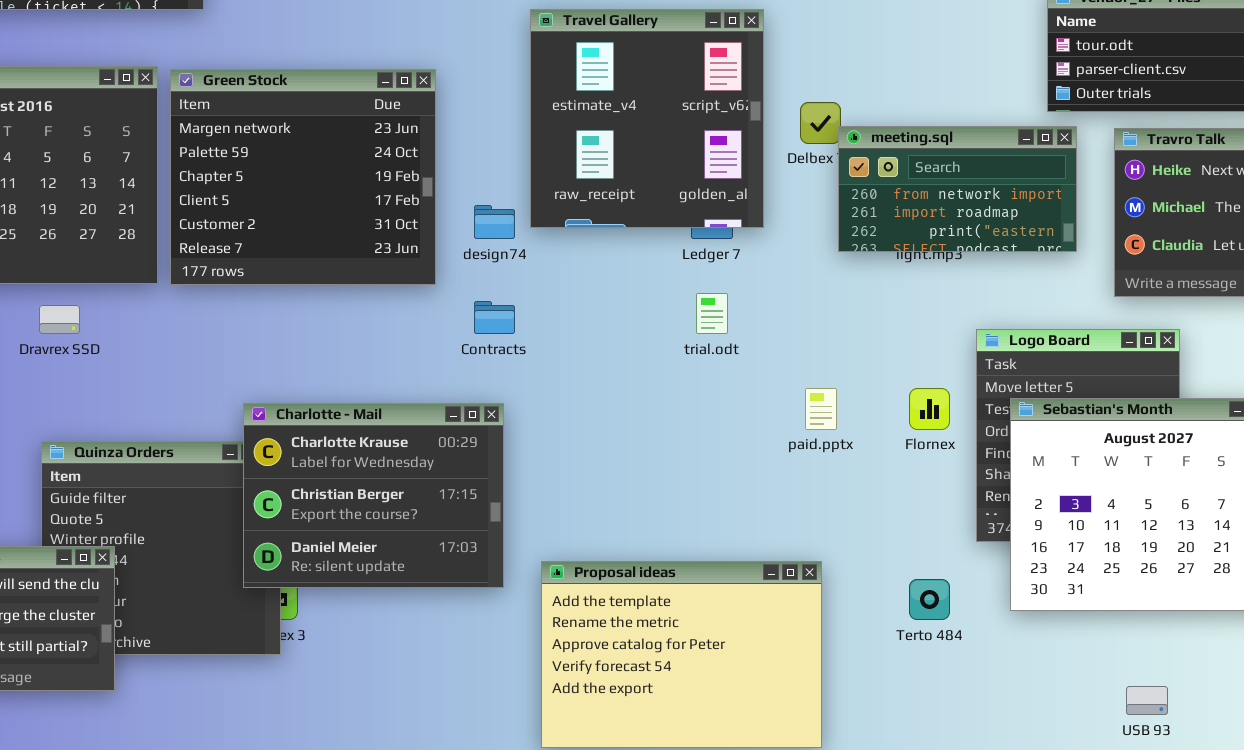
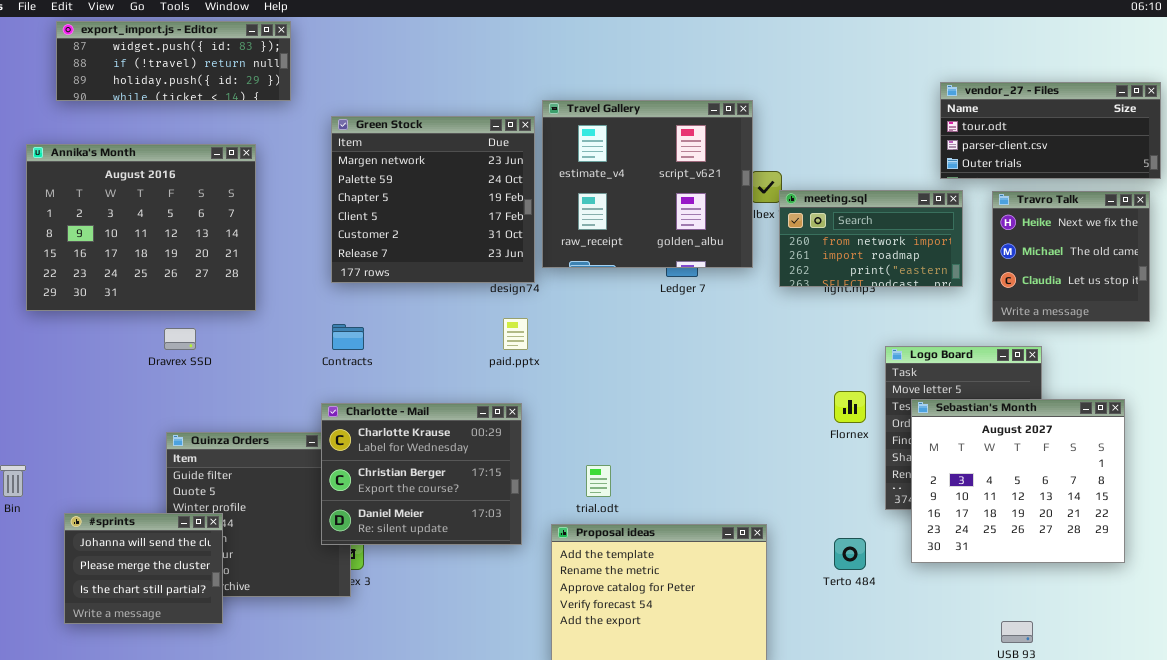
Travel Gallery: [530,9,764,228] -> [542,100,753,268], resized
Green Stock: [170,69,436,285] -> [331,116,535,283], moved
trial.odt: [696,293,728,334] -> [586,465,611,497], moved
Contracts: [474,301,515,334] -> [332,324,364,350], moved
paid.pptx: [805,388,837,430] -> [503,318,528,350], moved

